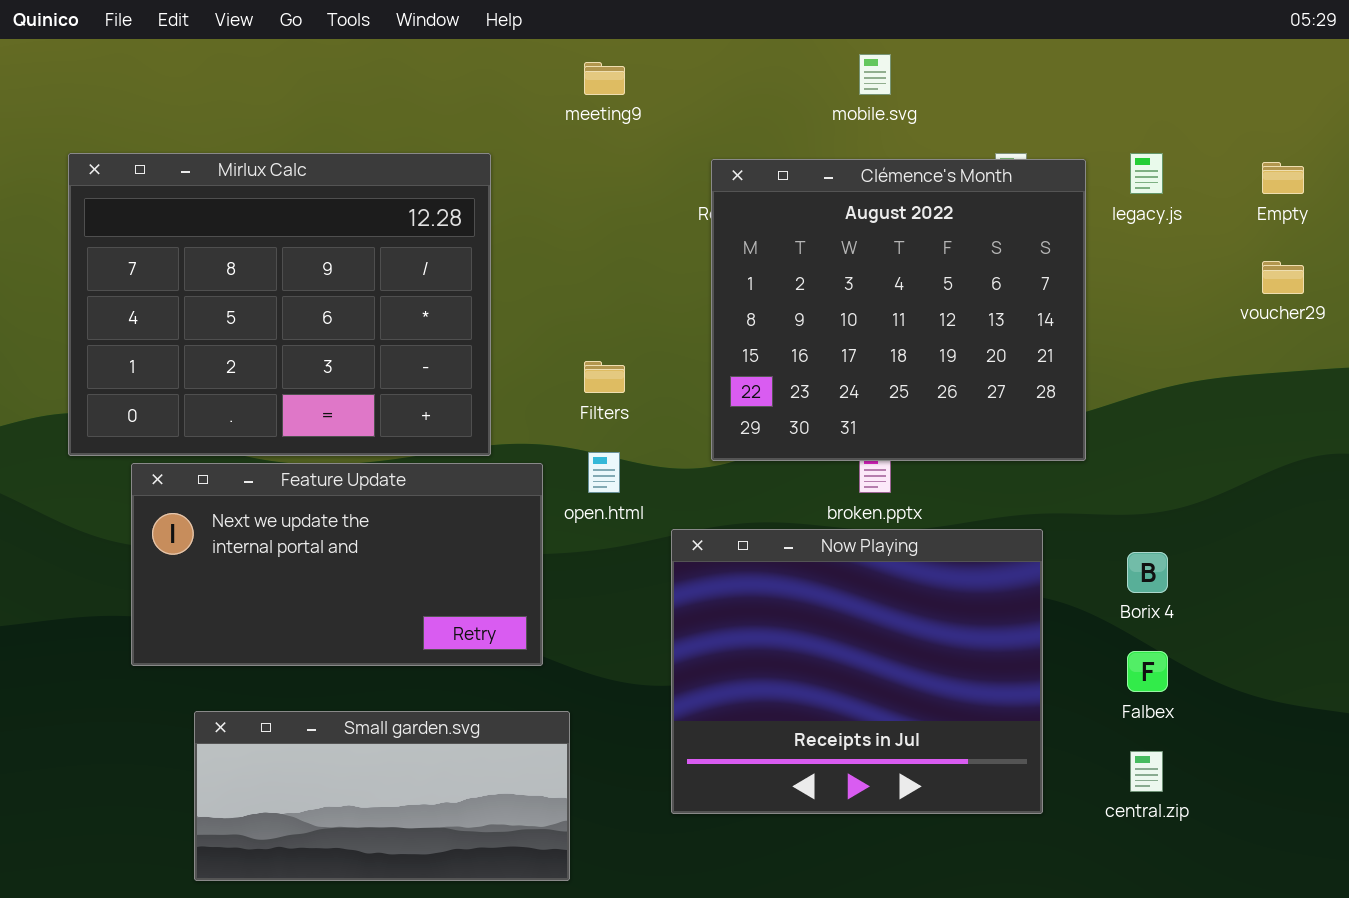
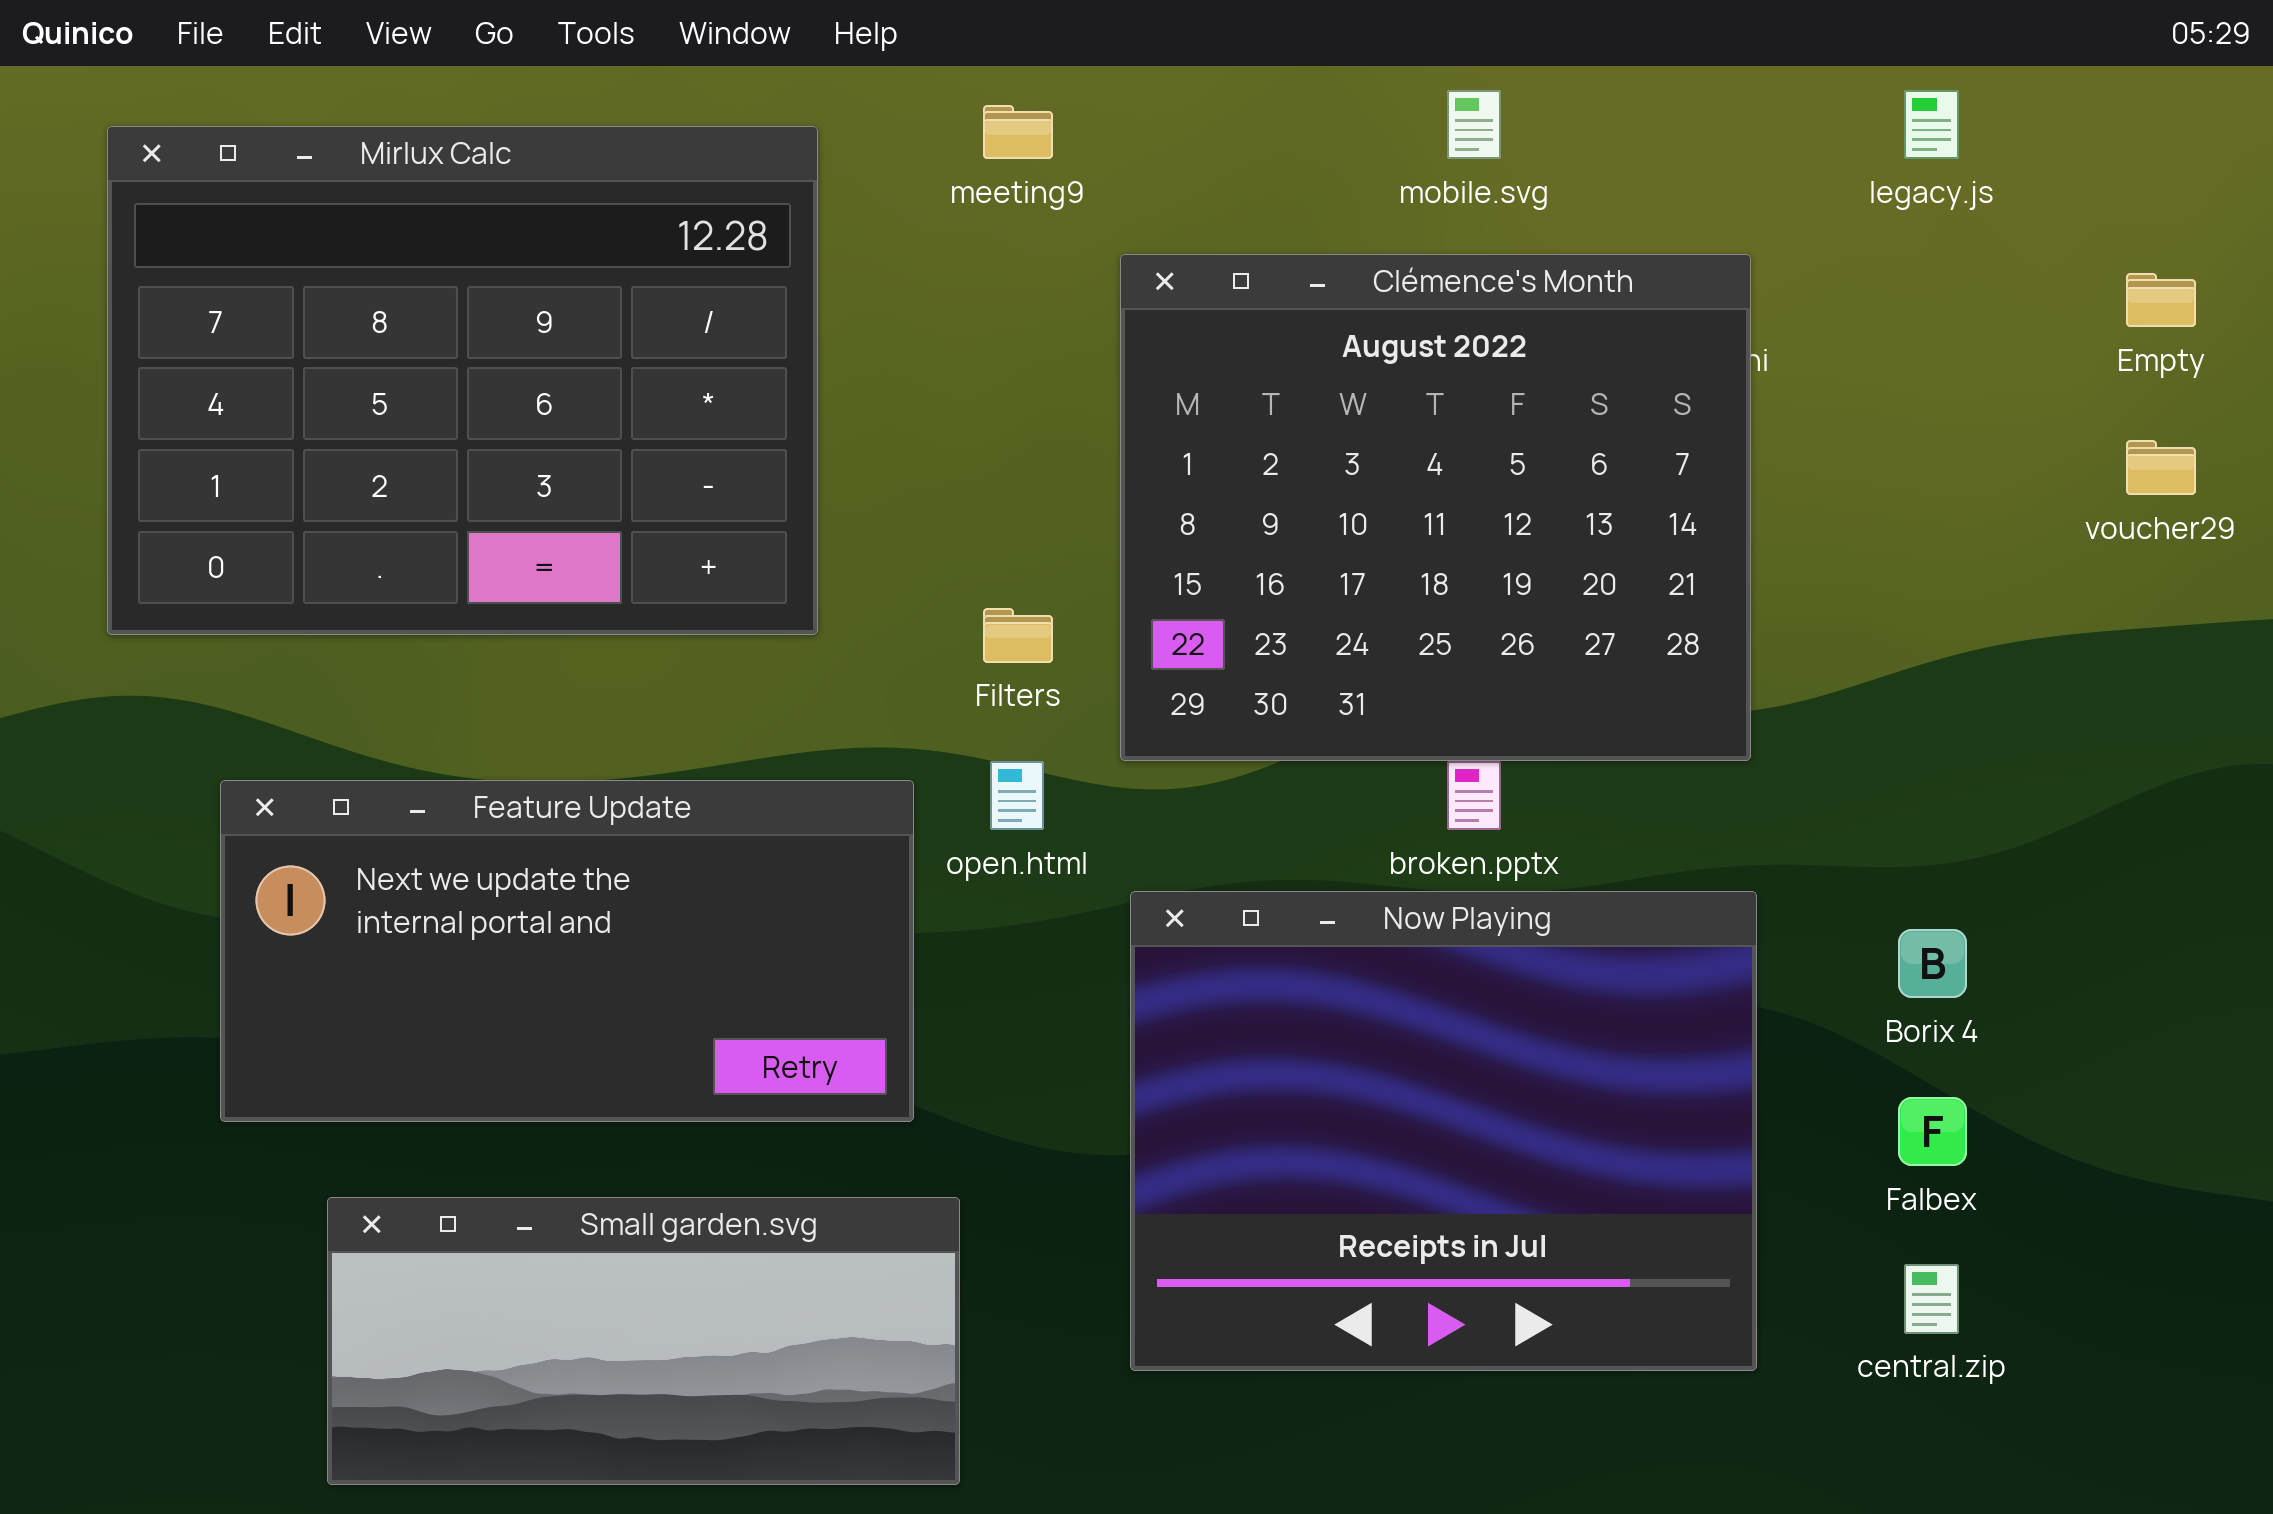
Mirlux Calc: [68,153,491,456] -> [107,126,818,635], moved
legacy.js: [1130,153,1163,194] -> [1904,90,1959,159], moved
Clémence's Month: [711,159,1086,461] -> [1120,254,1751,761], moved

